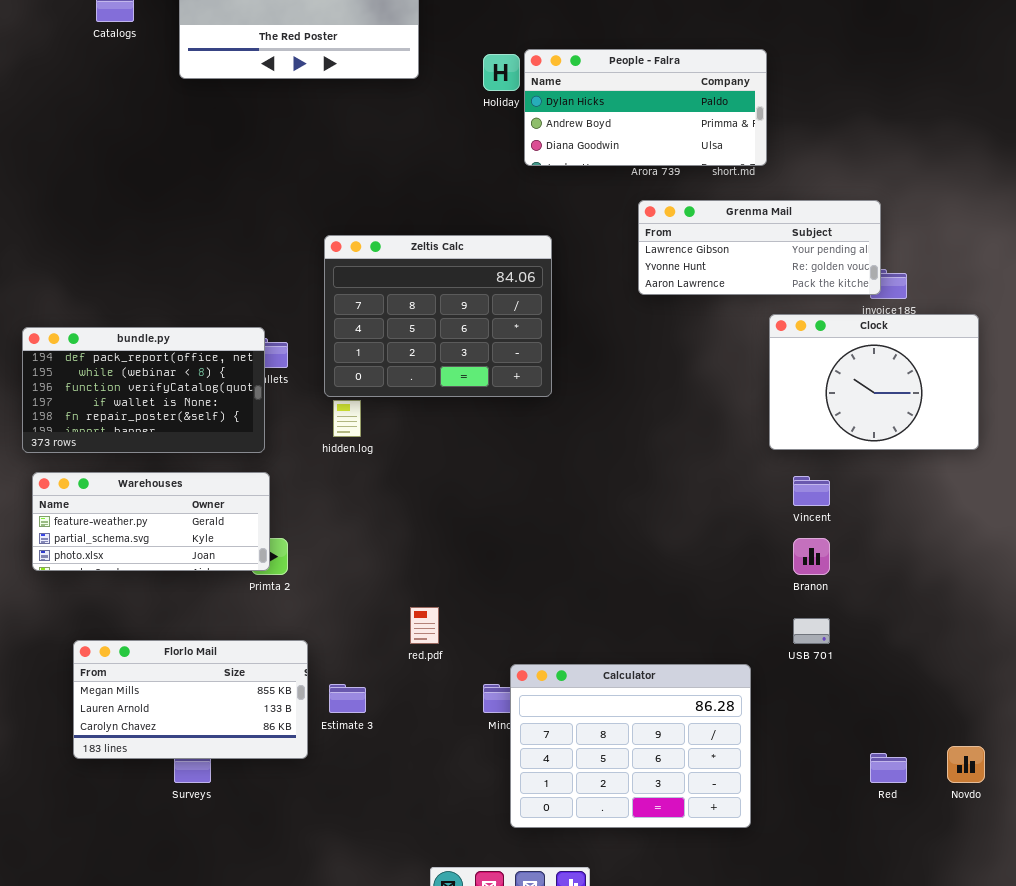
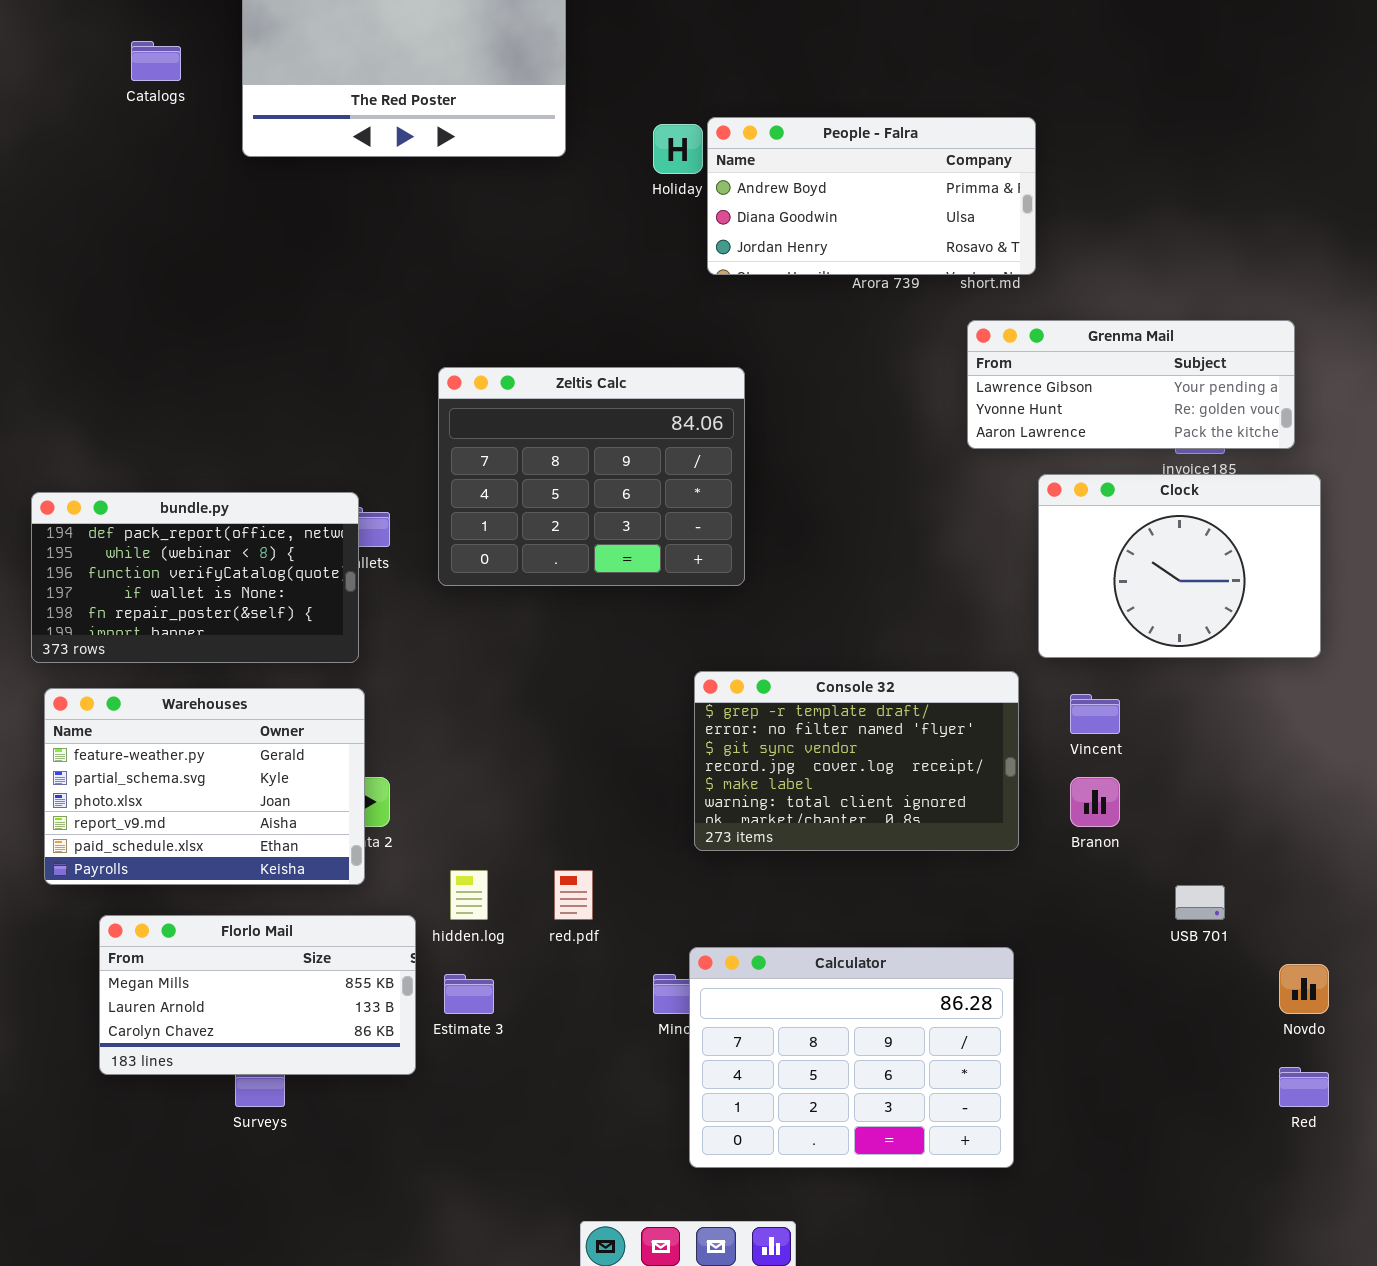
People - Falra: [524,49,767,166] -> [707,117,1036,275], scrolled down 1 row
Grenma Mail: [638,200,881,295] -> [967,320,1295,449], moved
hidden.log: [333,400,361,437] -> [450,870,488,920], moved
Console 32: none -> [694,671,1019,851], opened
Warehouses: [32,472,270,571] -> [44,688,365,885], resized
USB 701: [793,618,830,644] -> [1175,885,1225,920], moved
Novdo: [947,746,985,783] -> [1279,964,1329,1014], moved
Red: [870,753,907,783] -> [1279,1067,1329,1107], moved

